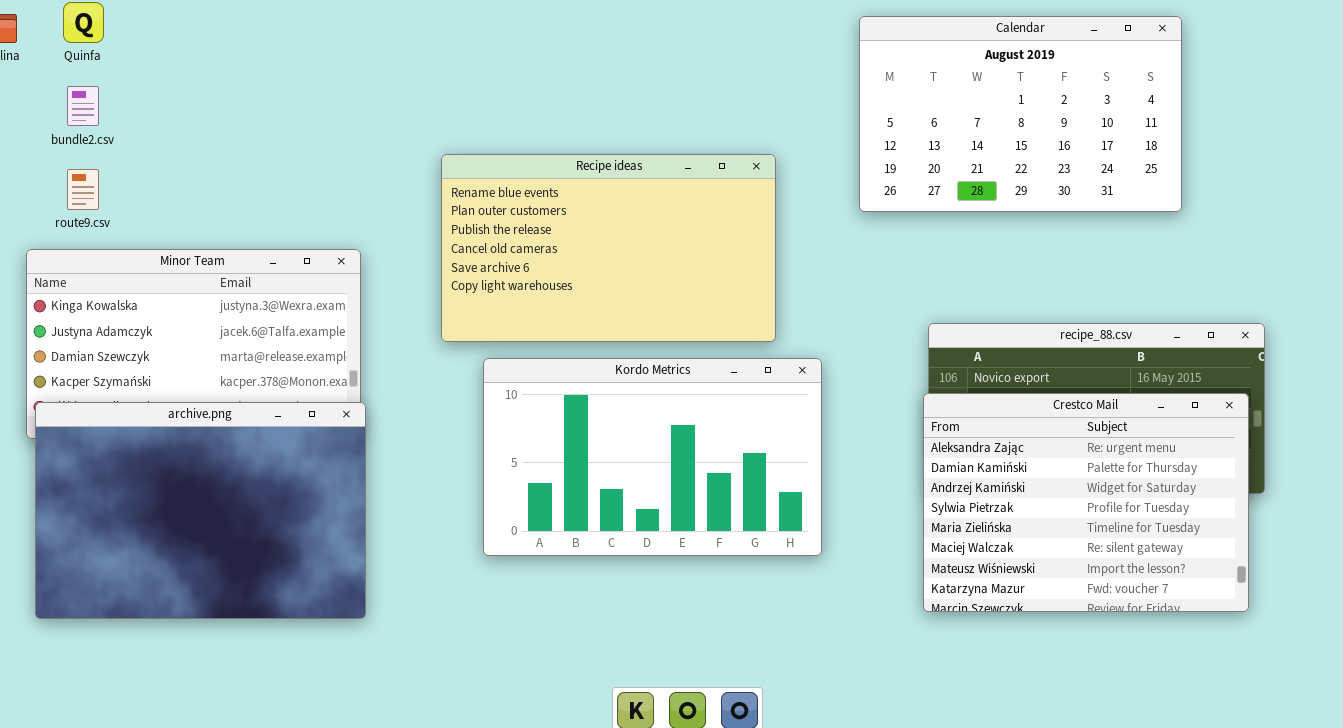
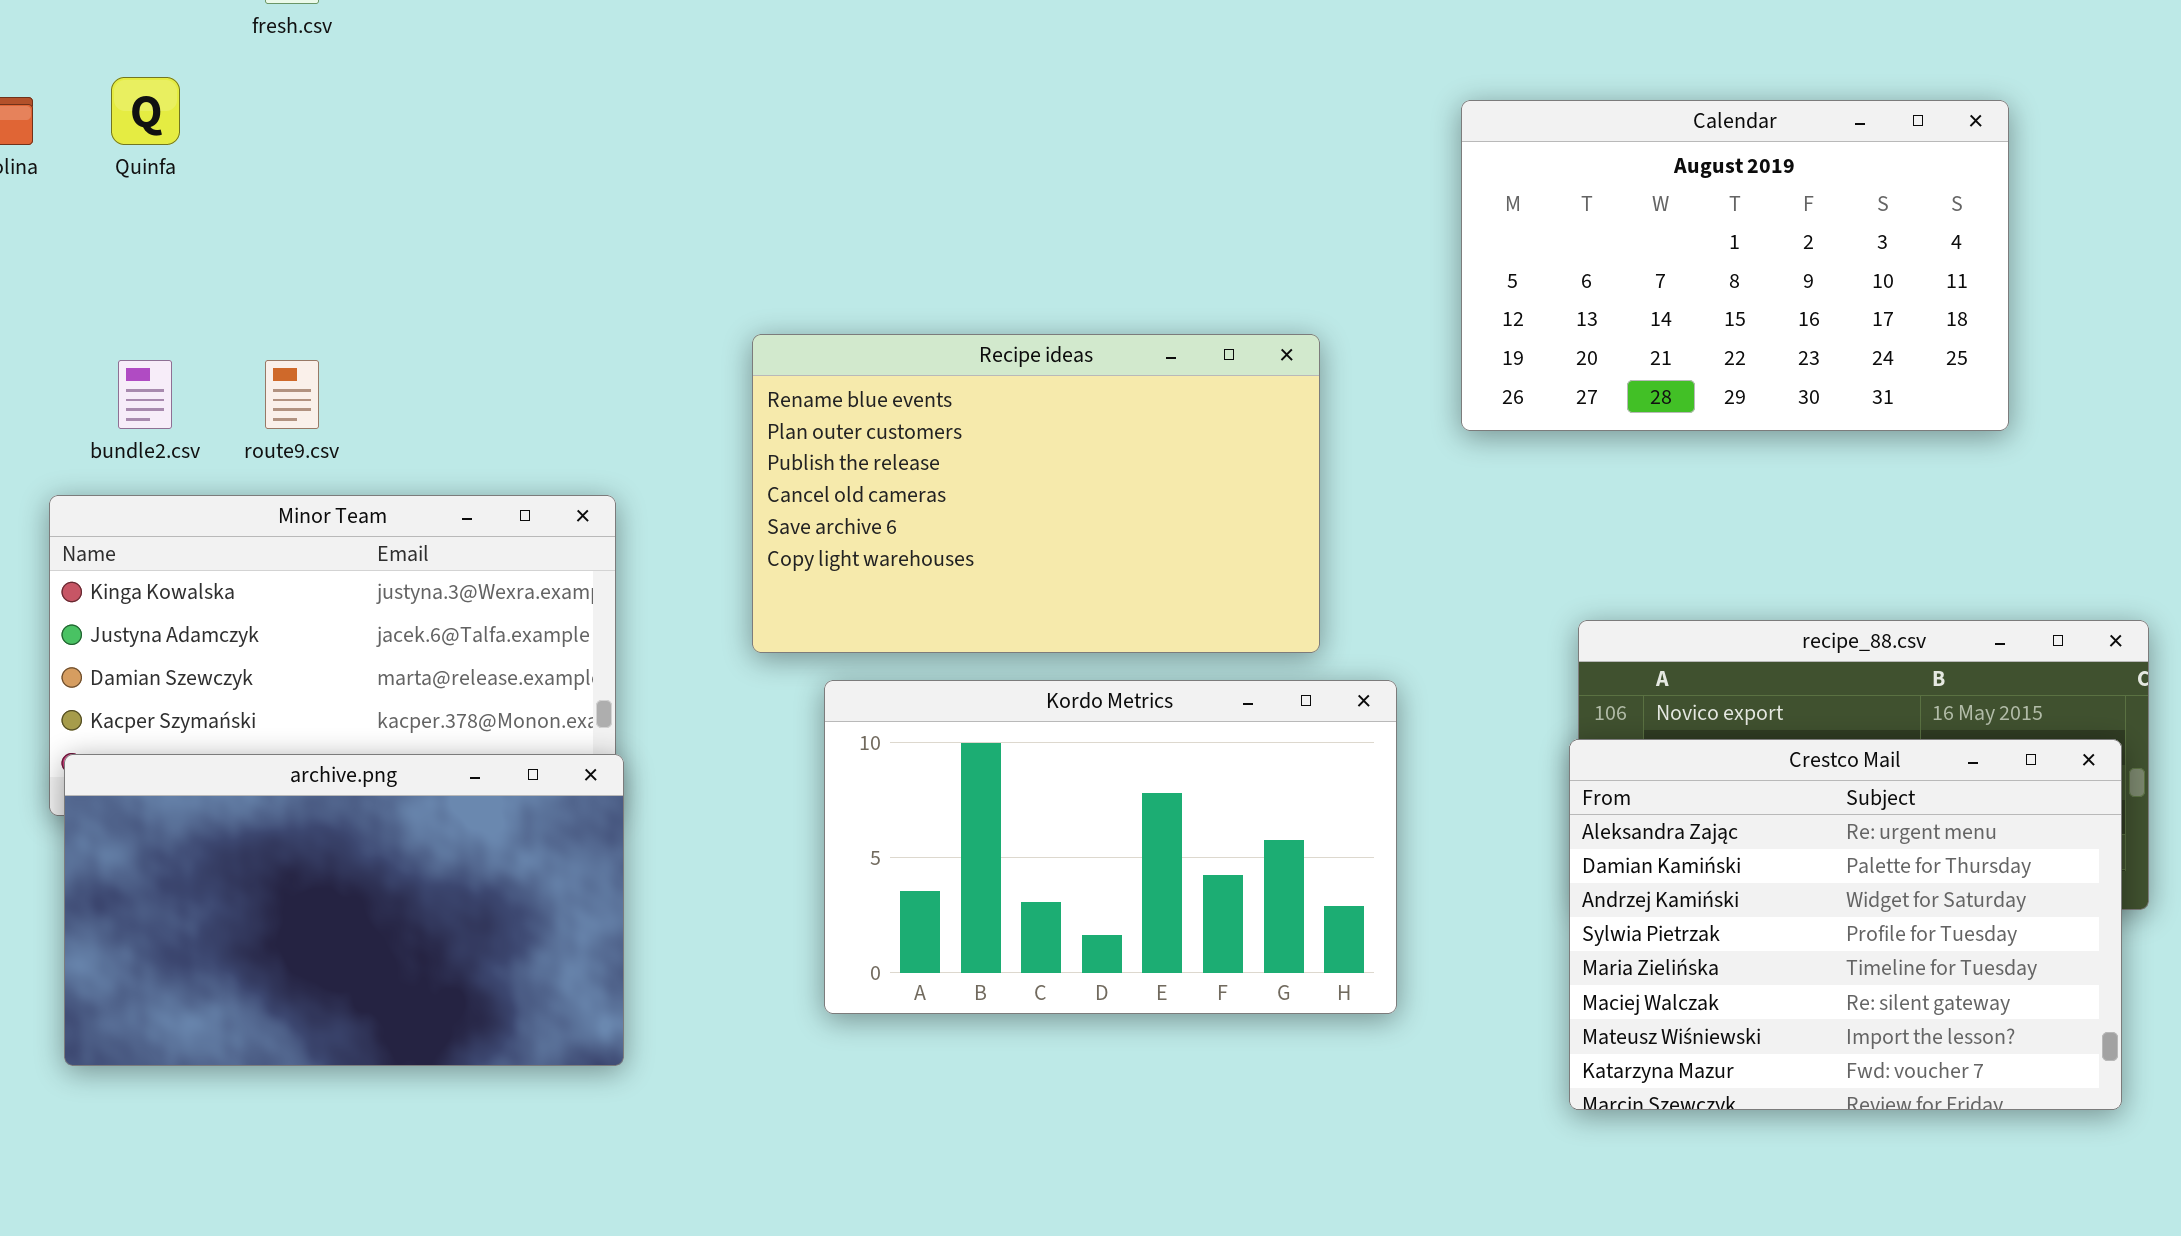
bundle2.csv: [67,86,99,126] -> [118,360,172,429], moved
route9.csv: [67,169,99,210] -> [265,360,319,429], moved
archive.png: [35,402,366,619] -> [64,754,624,1066], resized

